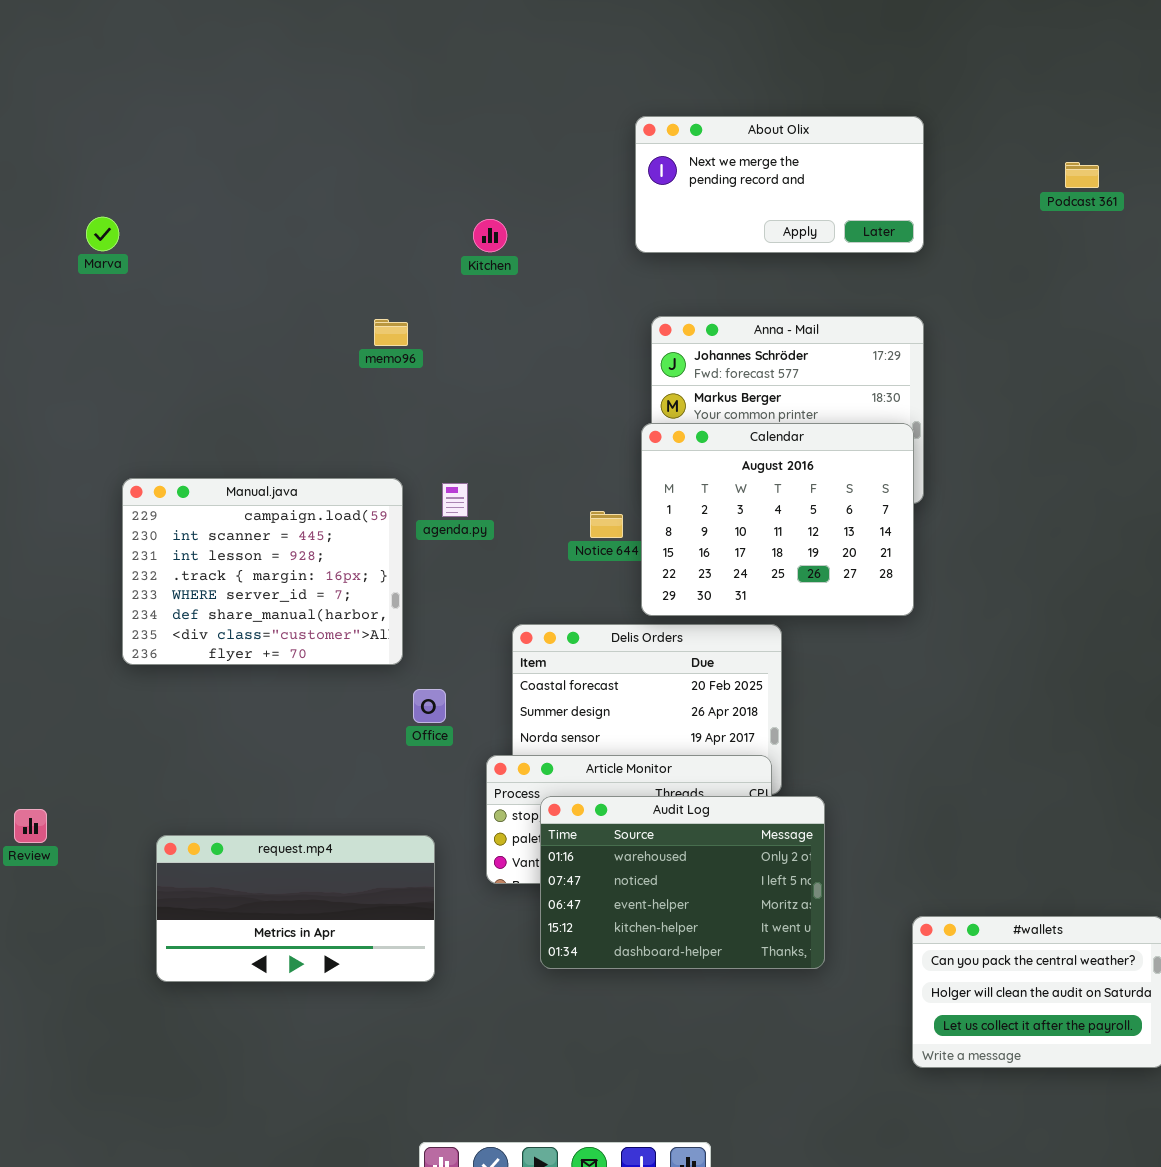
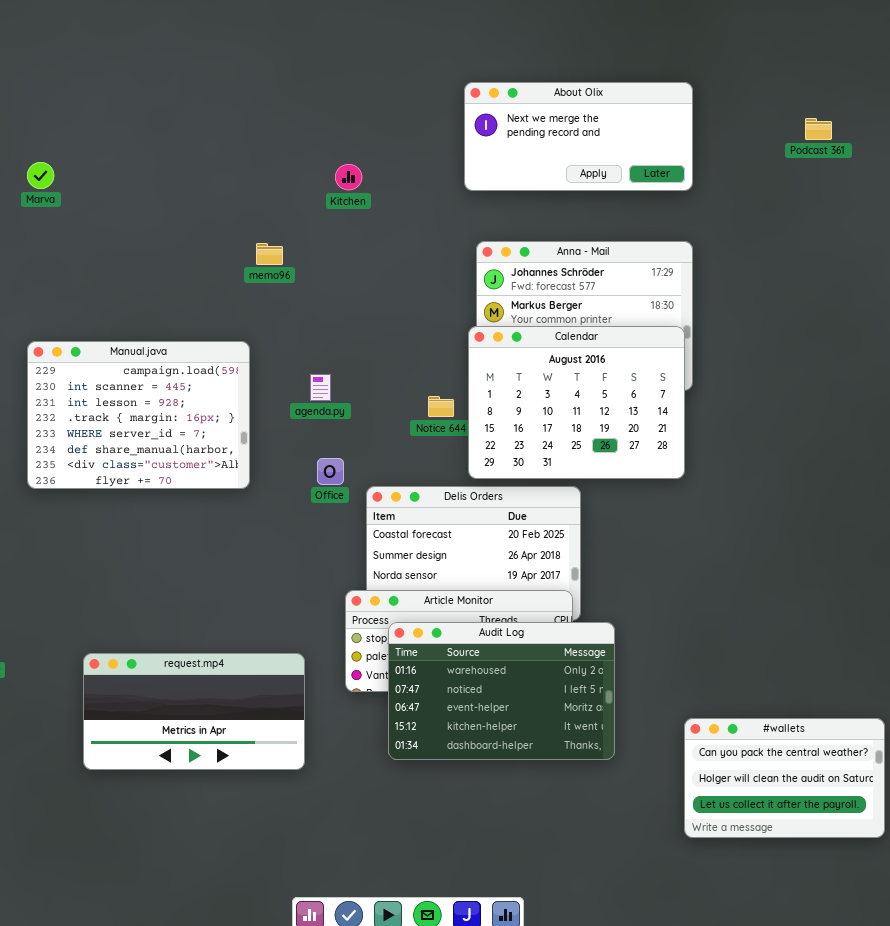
Manual.java: [122,478,403,665] -> [27,341,250,489], moved
Office: [413,689,446,723] -> [317,458,344,485], moved

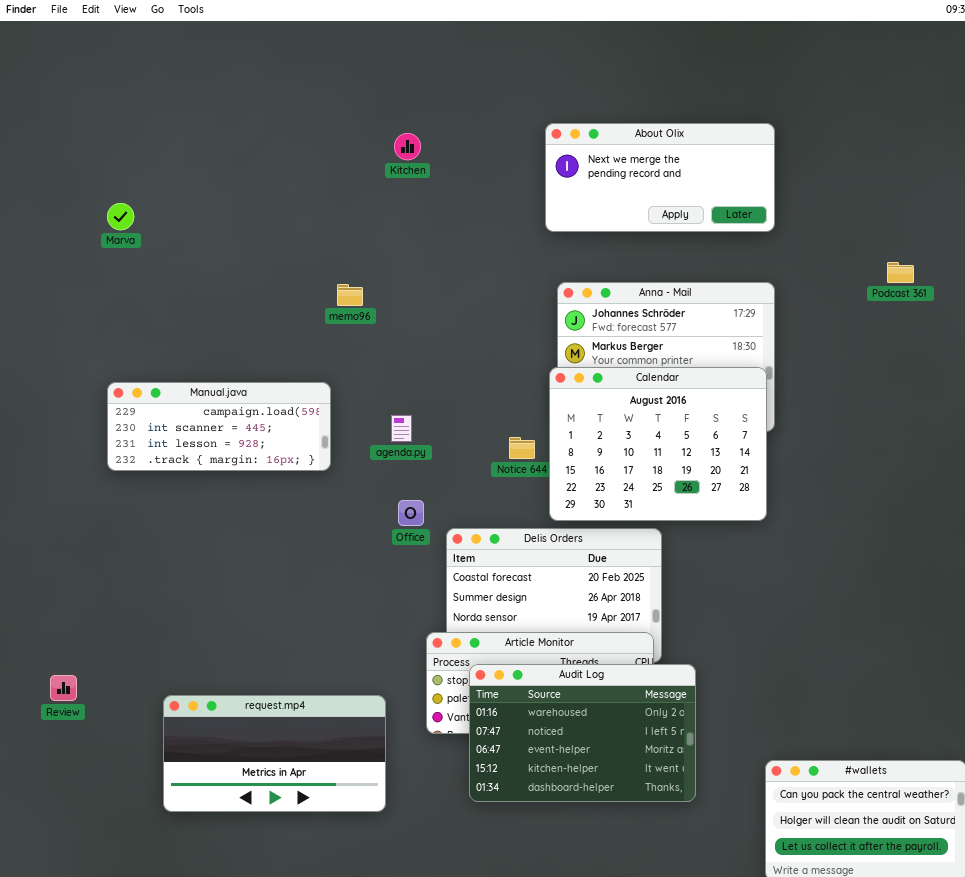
Podcast 361: [805,118,832,140] -> [887,262,914,283], moved
Kitchen: [335,164,362,190] -> [394,133,421,160], moved
Manual.java: [27,341,250,489] -> [107,382,331,471], resized

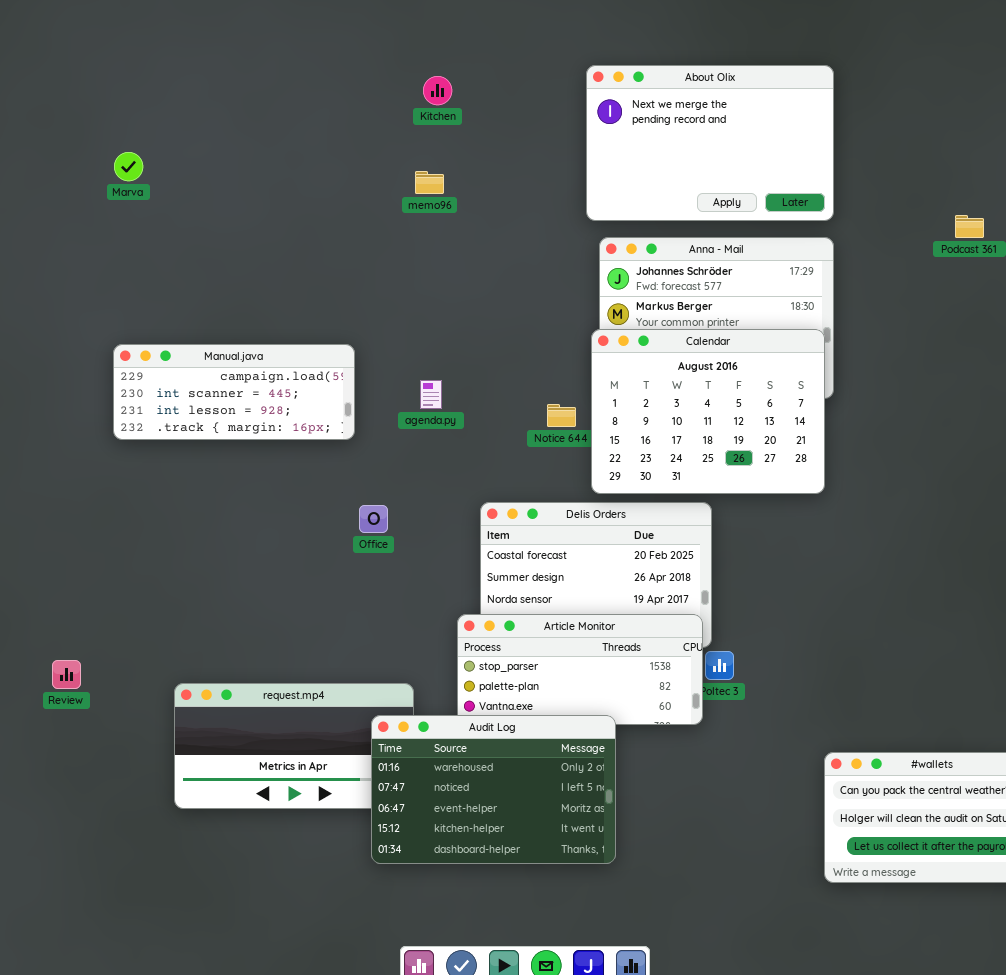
About Olix: [545,123,775,232] -> [586,65,834,221], resized
memo96: [337,284,363,306] -> [415,171,444,194], moved
Office: [398,500,424,526] -> [359,505,388,533], moved
Audit Log: [469,664,696,802] -> [371,715,616,864], moved

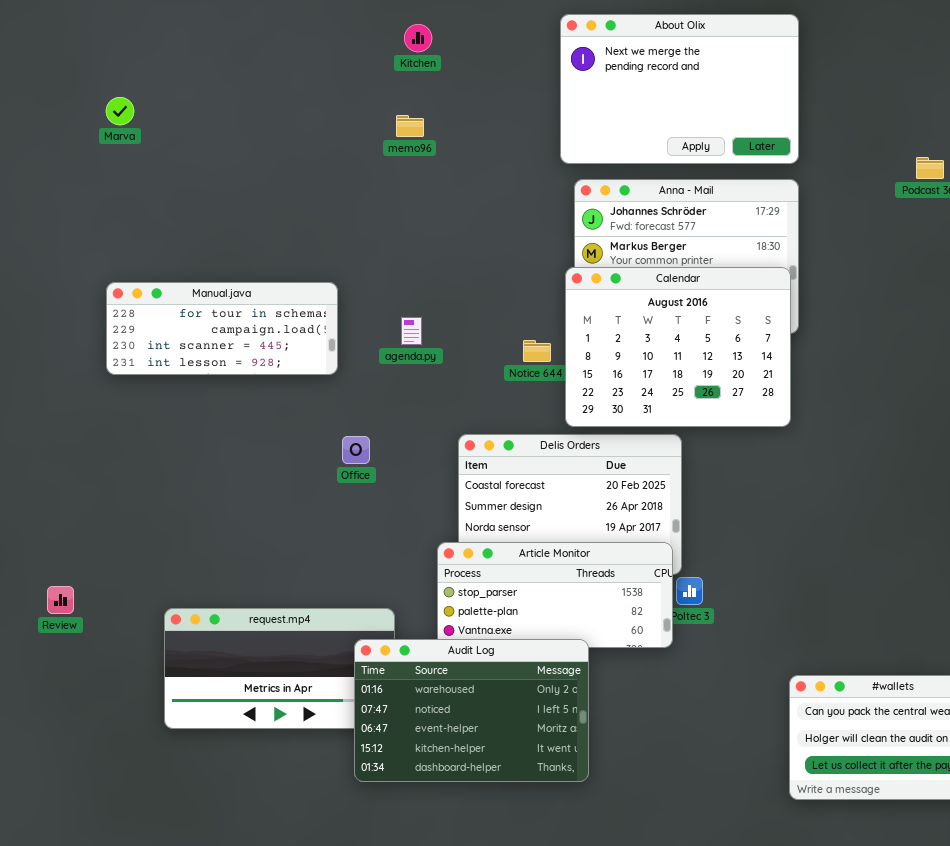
Manual.java: [113,344,355,440] -> [106,282,338,375], scrolled up 1 row

